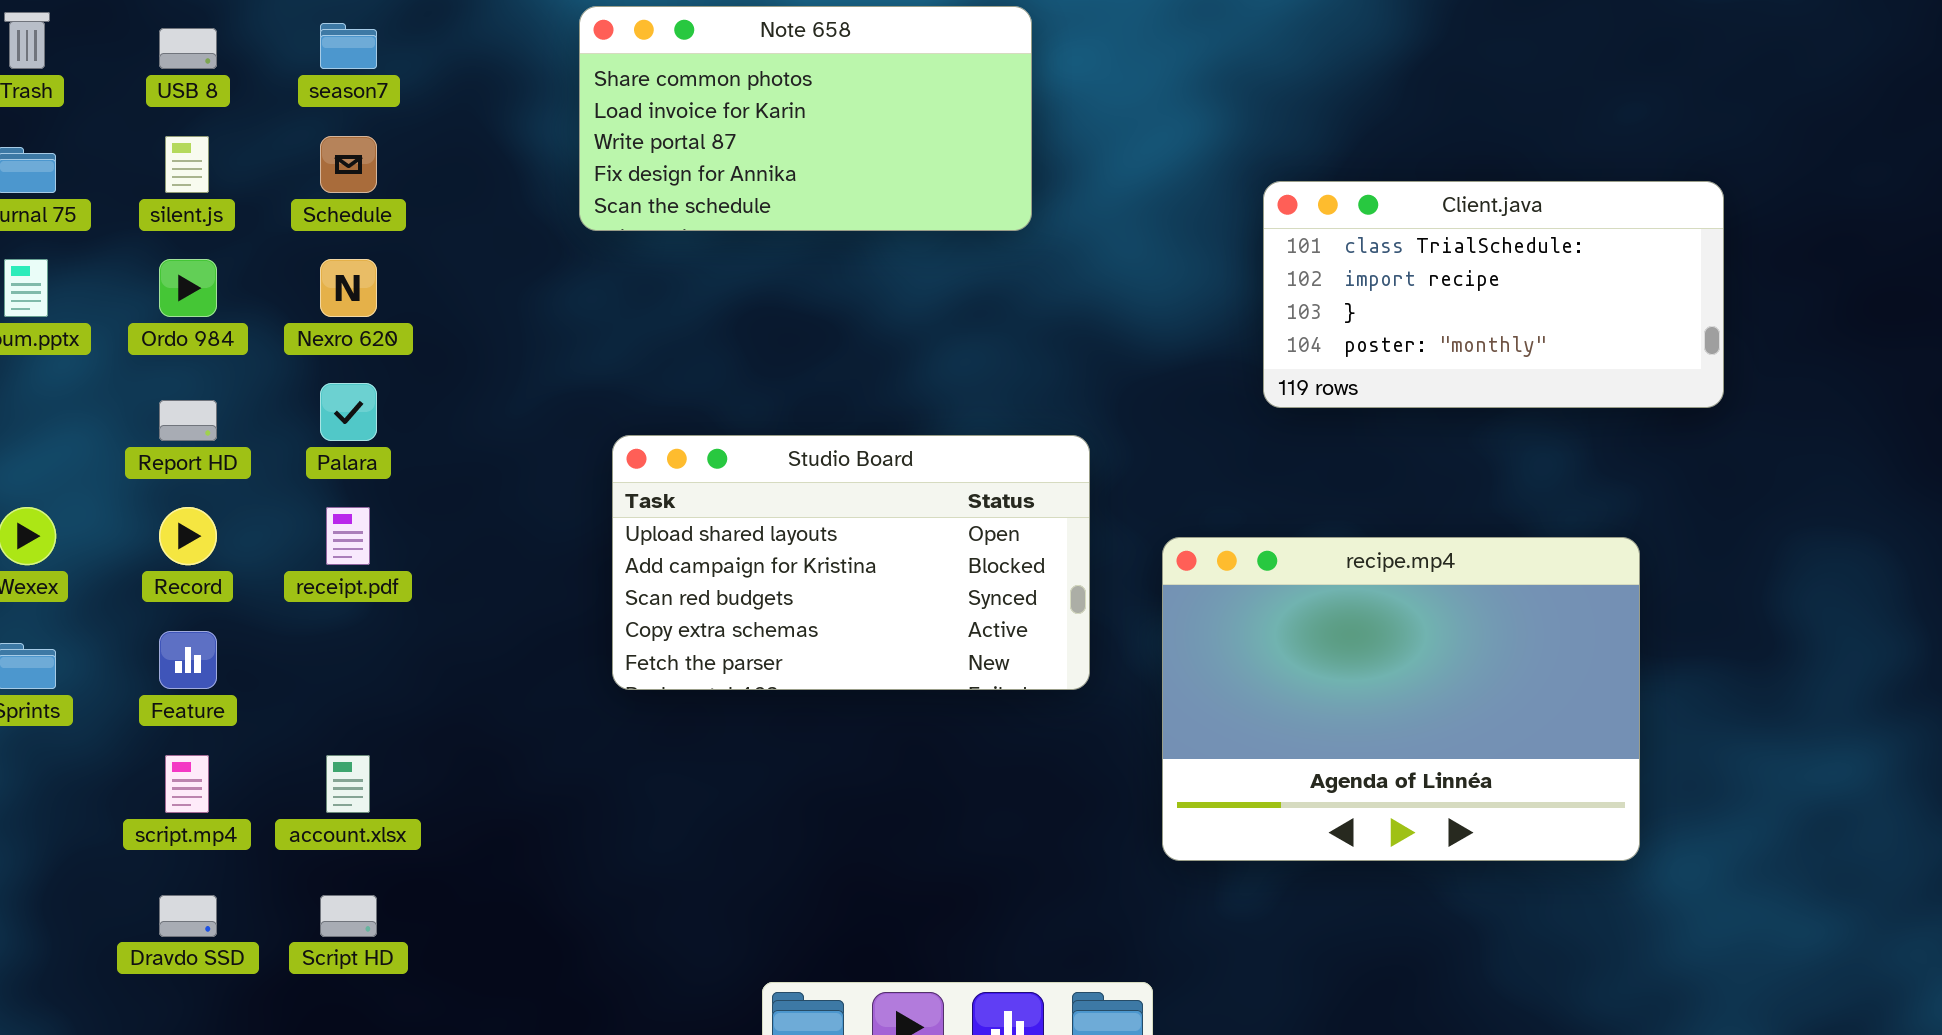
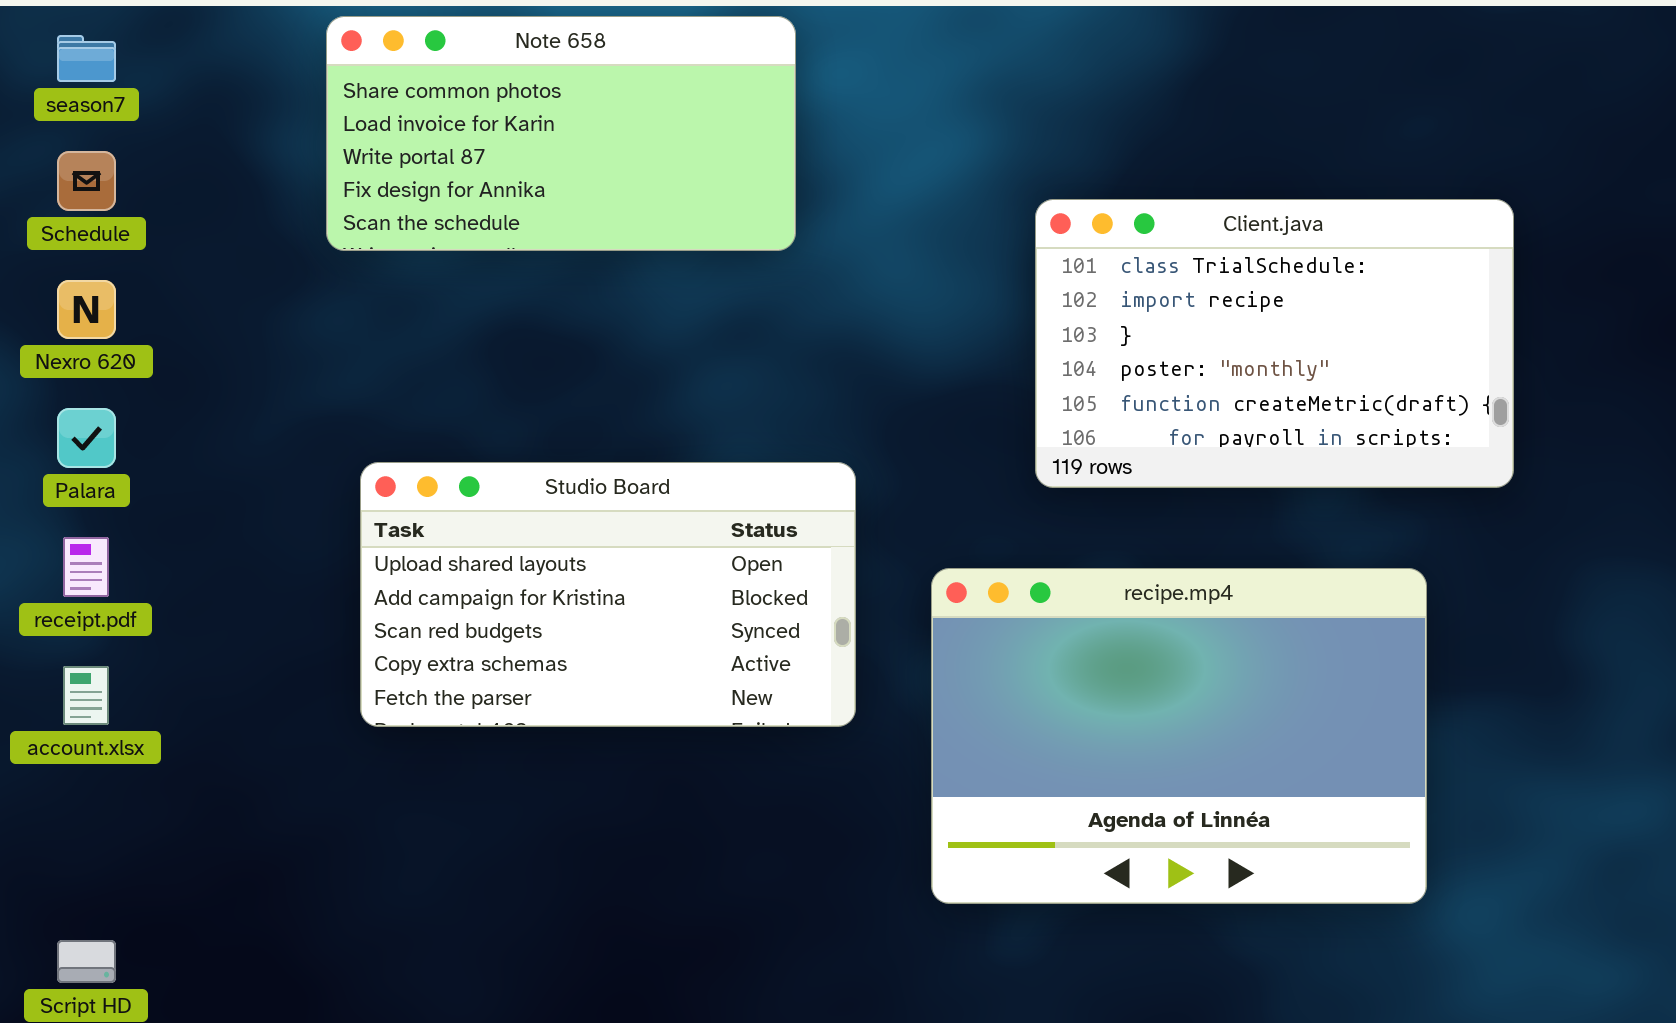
Client.java: [1263,181,1724,408] -> [1035,199,1514,488], resized
account.xlsx: [326,755,370,813] -> [63,666,109,725], moved

